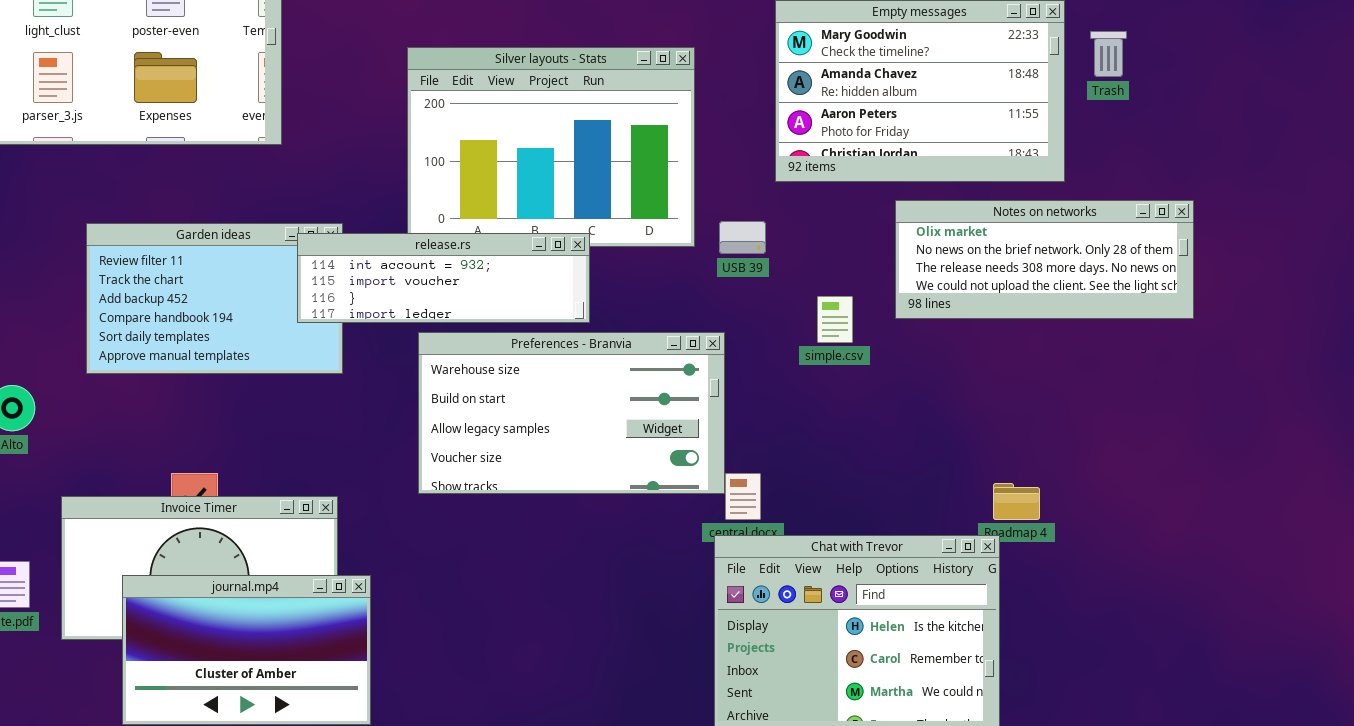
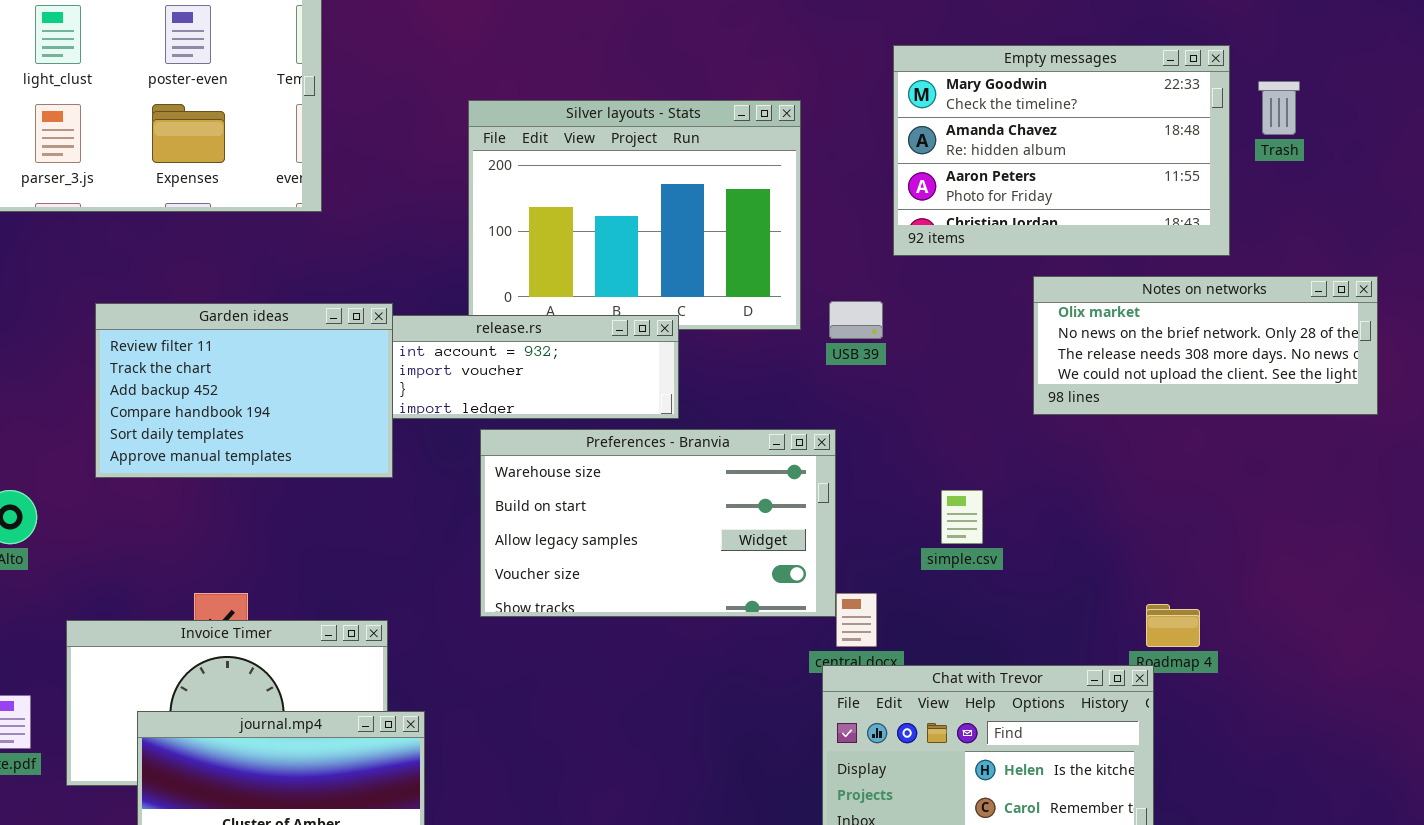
Garden ideas: [86,223,343,374] -> [95,303,393,478], raised
simple.csv: [817,296,853,343] -> [941,490,983,544], moved

